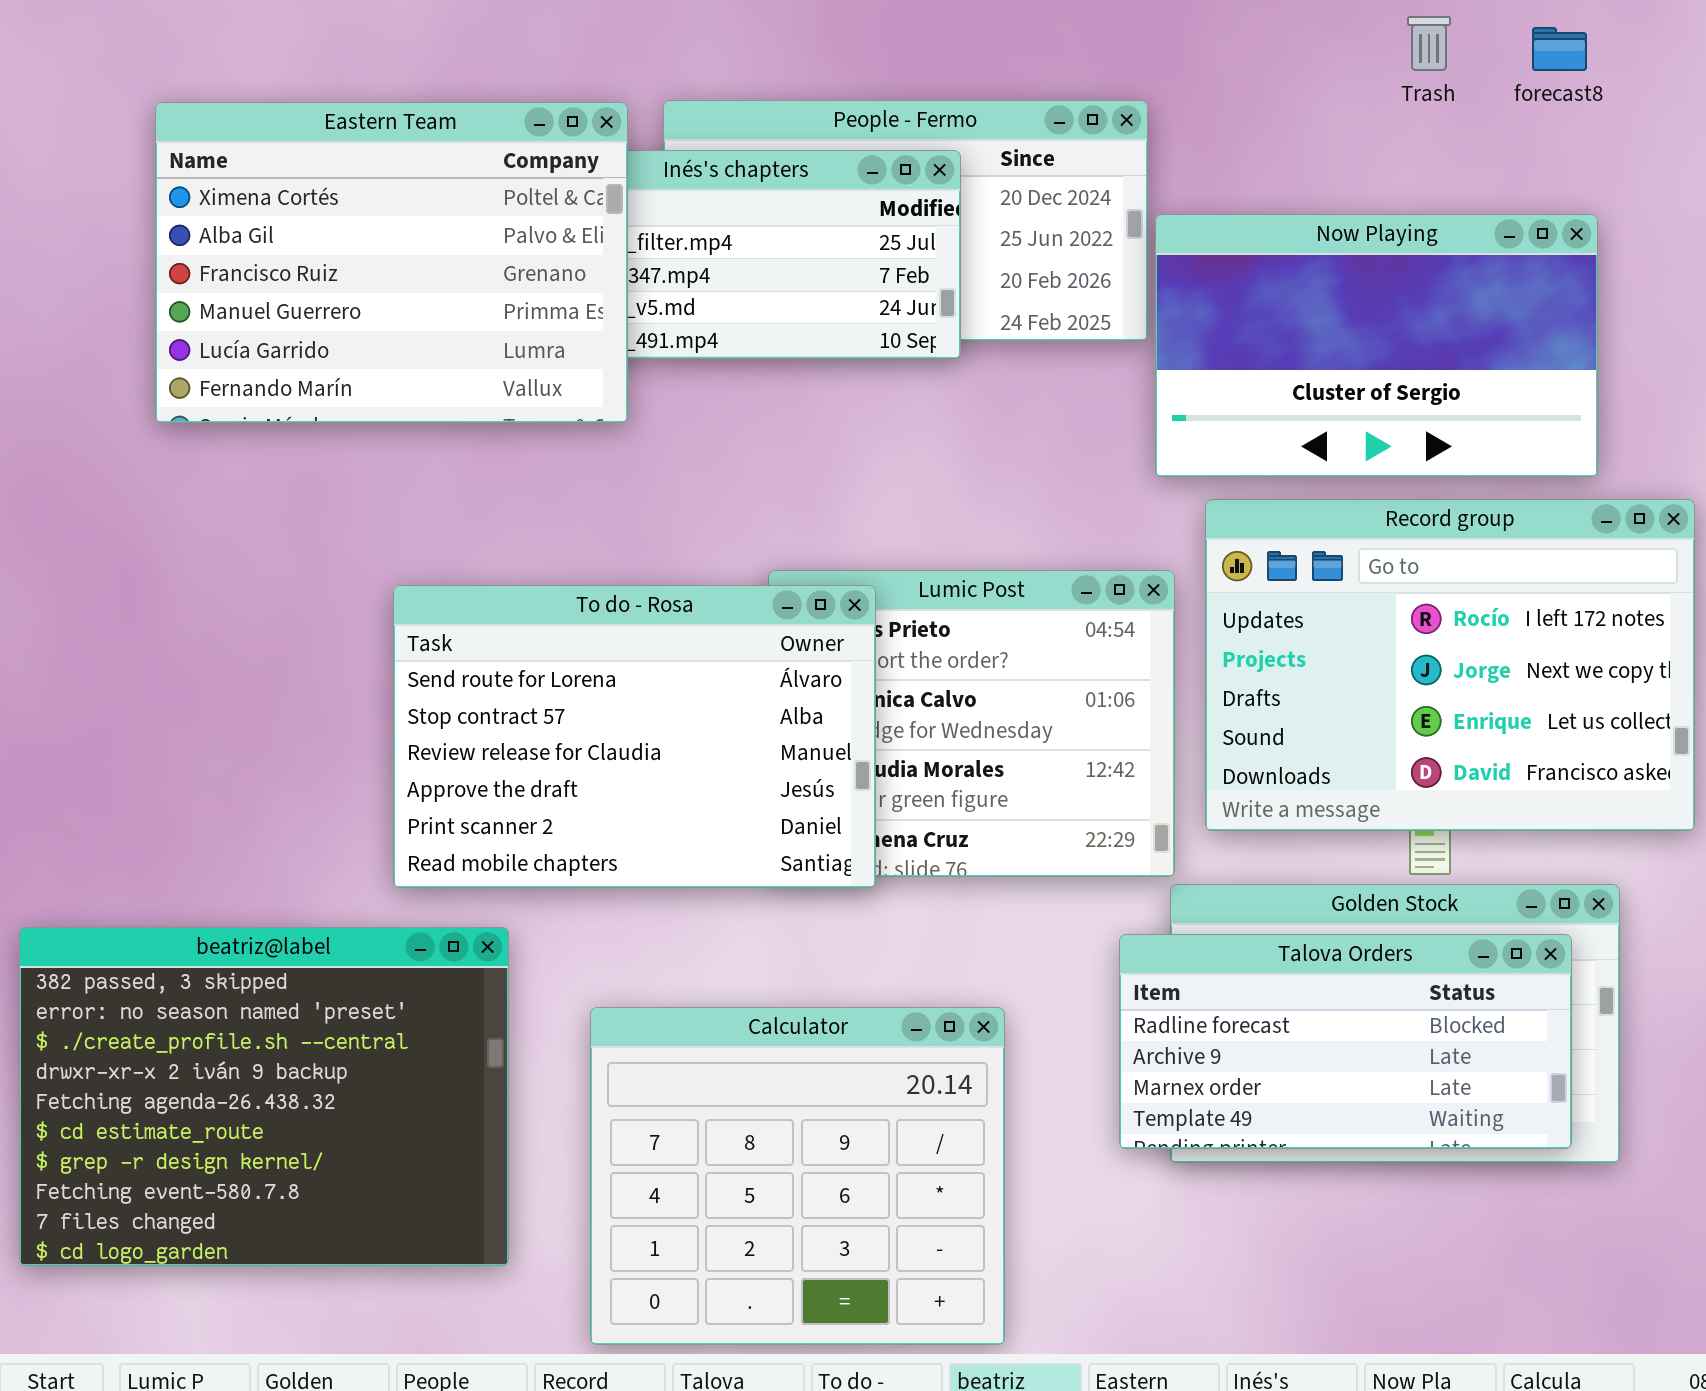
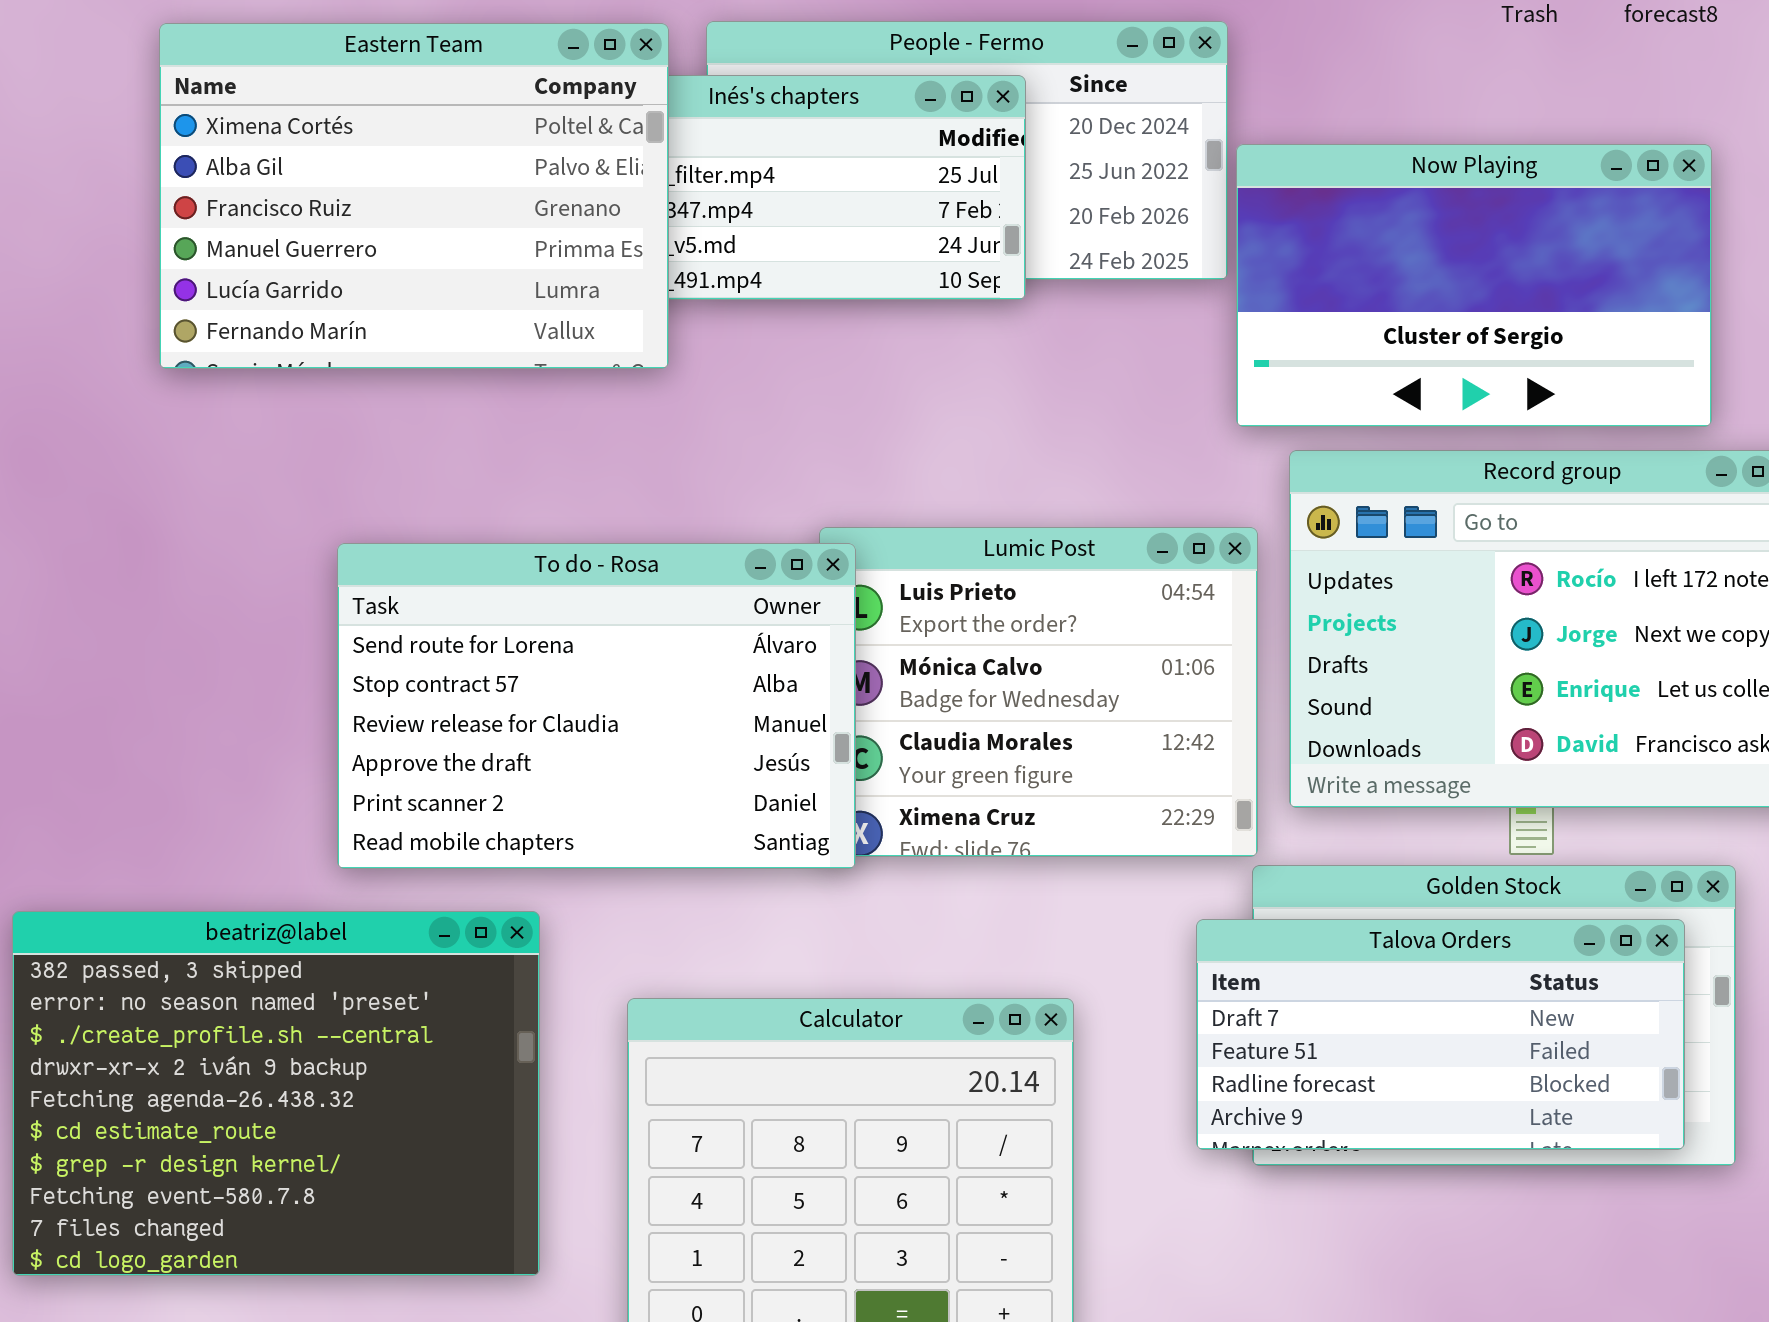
To do - Rosa: [393,585,876,888] -> [337,543,856,869], moved
Talova Orders: [1119,934,1572,1149] -> [1196,919,1685,1150], scrolled up 2 rows

